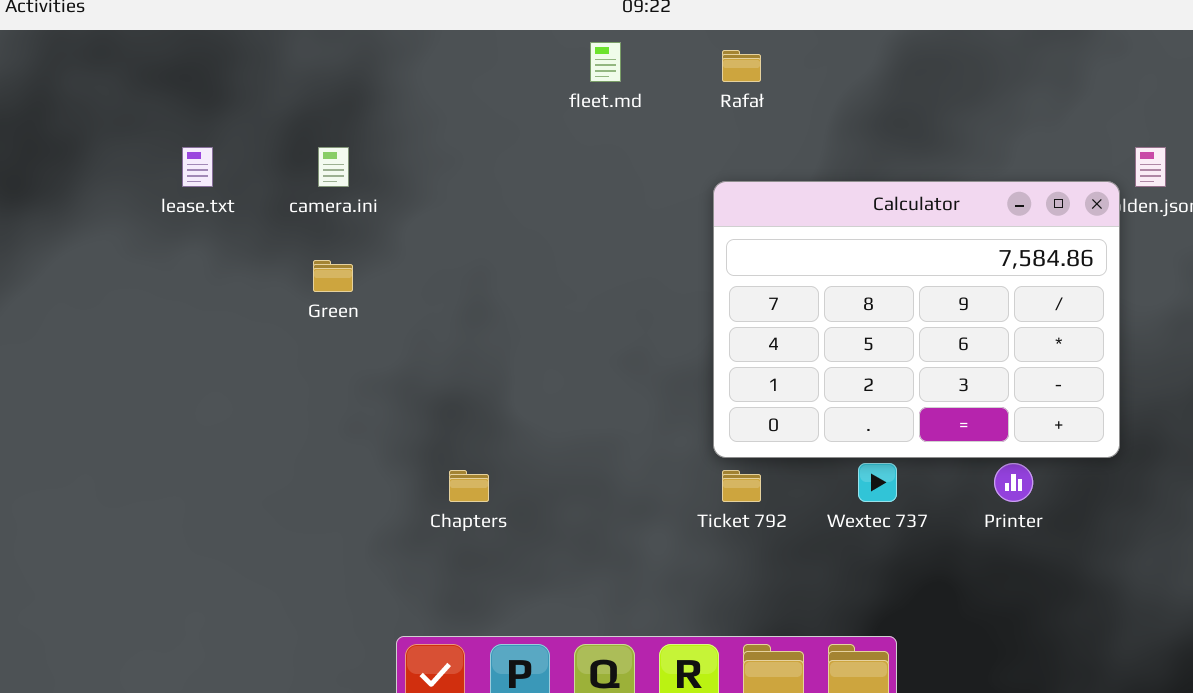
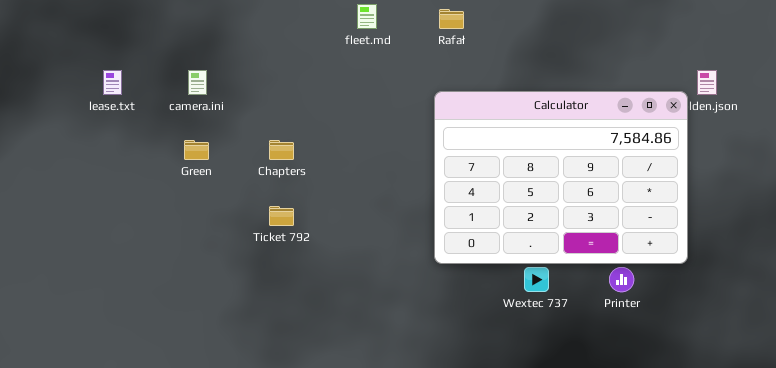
Chapters: [449,470,489,502] -> [269,140,294,160], moved
Ticket 792: [722,470,761,502] -> [269,206,294,226], moved

